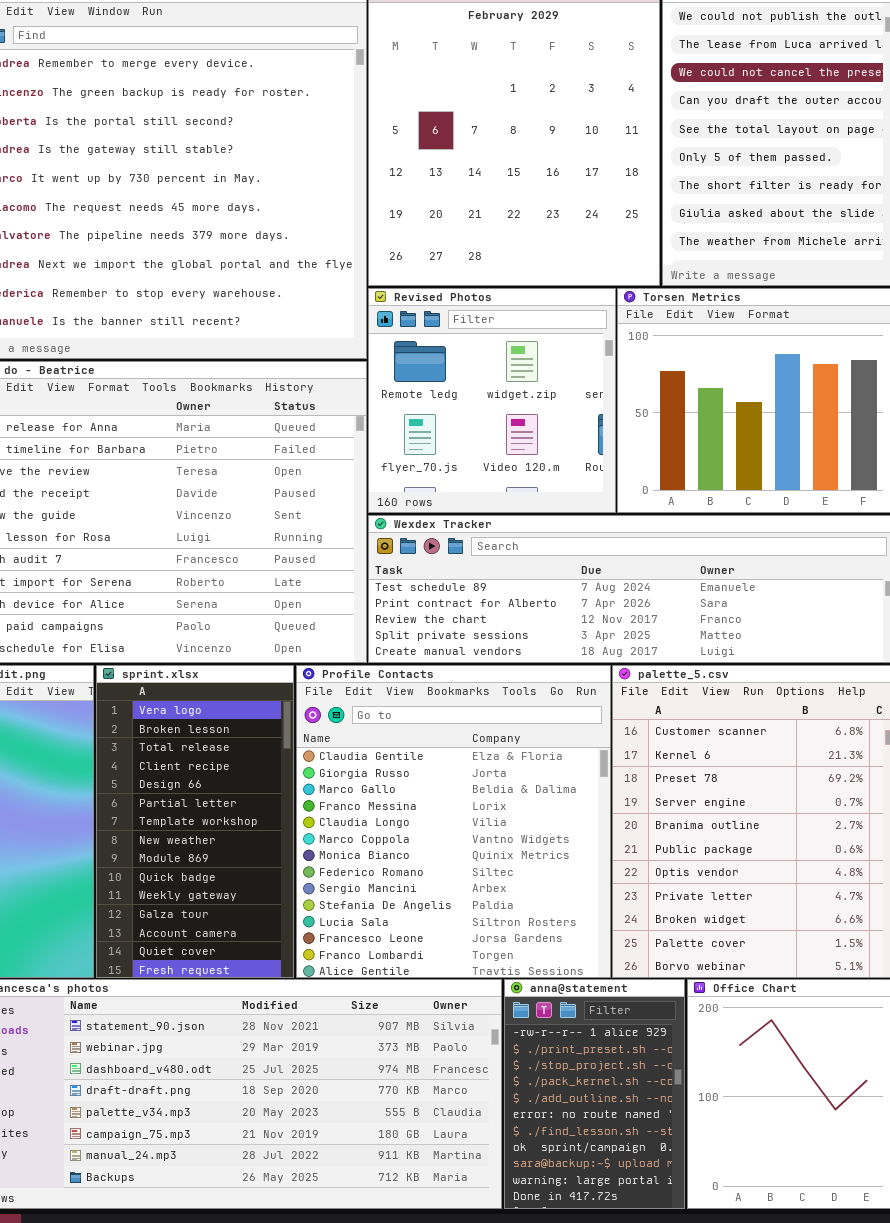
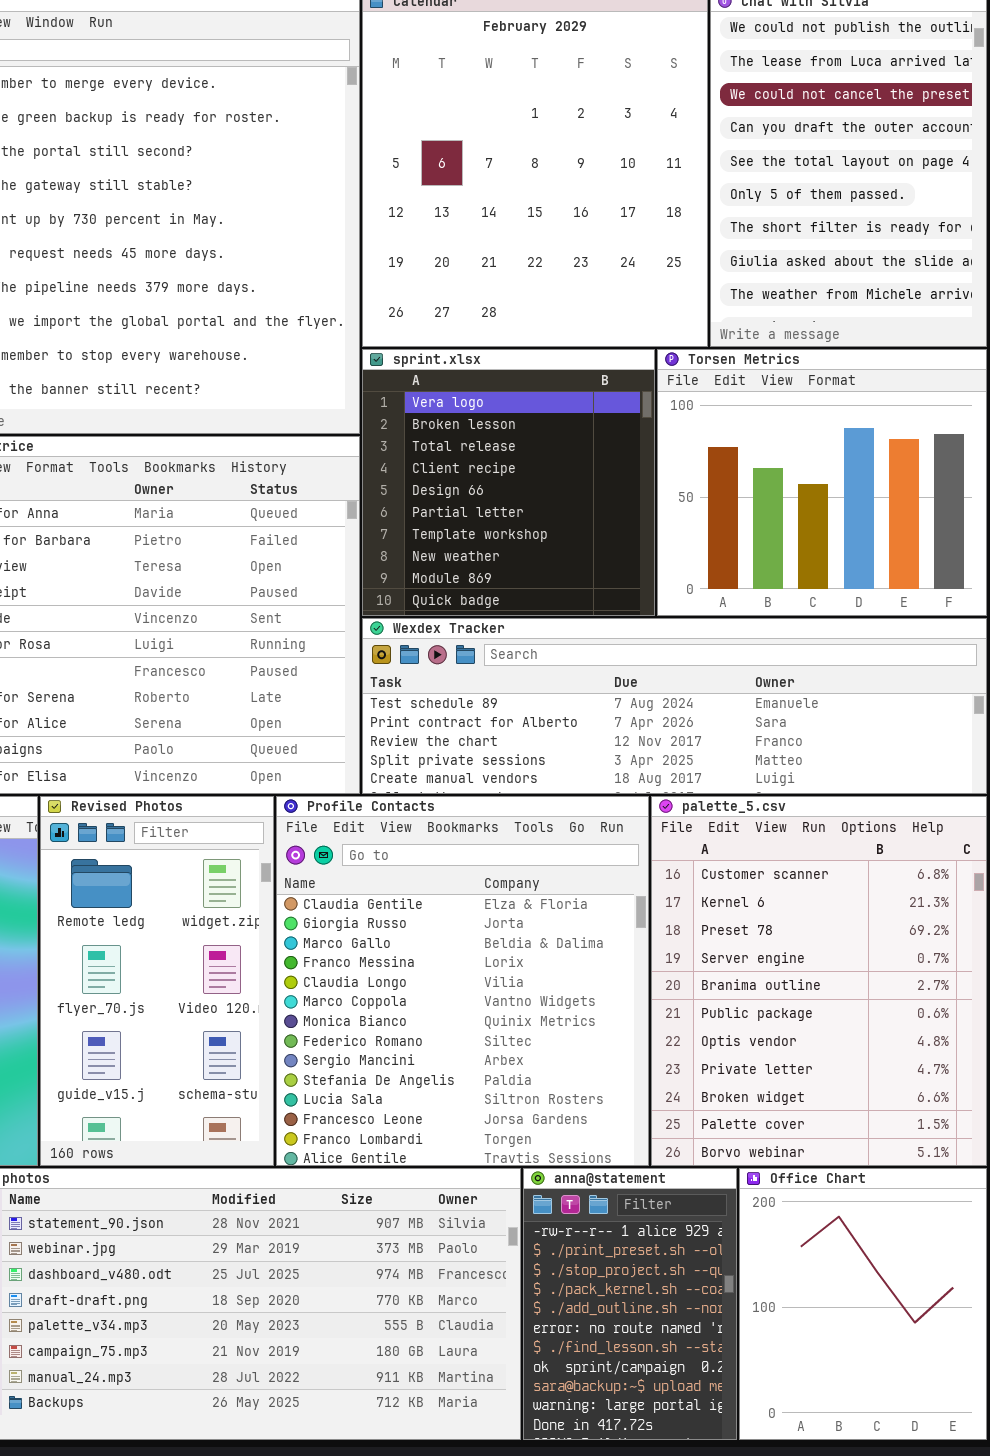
Revised Photos: [368,288,616,513] -> [40,796,274,1166], moved, resized
sprint.xlsx: [96,665,294,978] -> [362,349,655,616], moved, resized

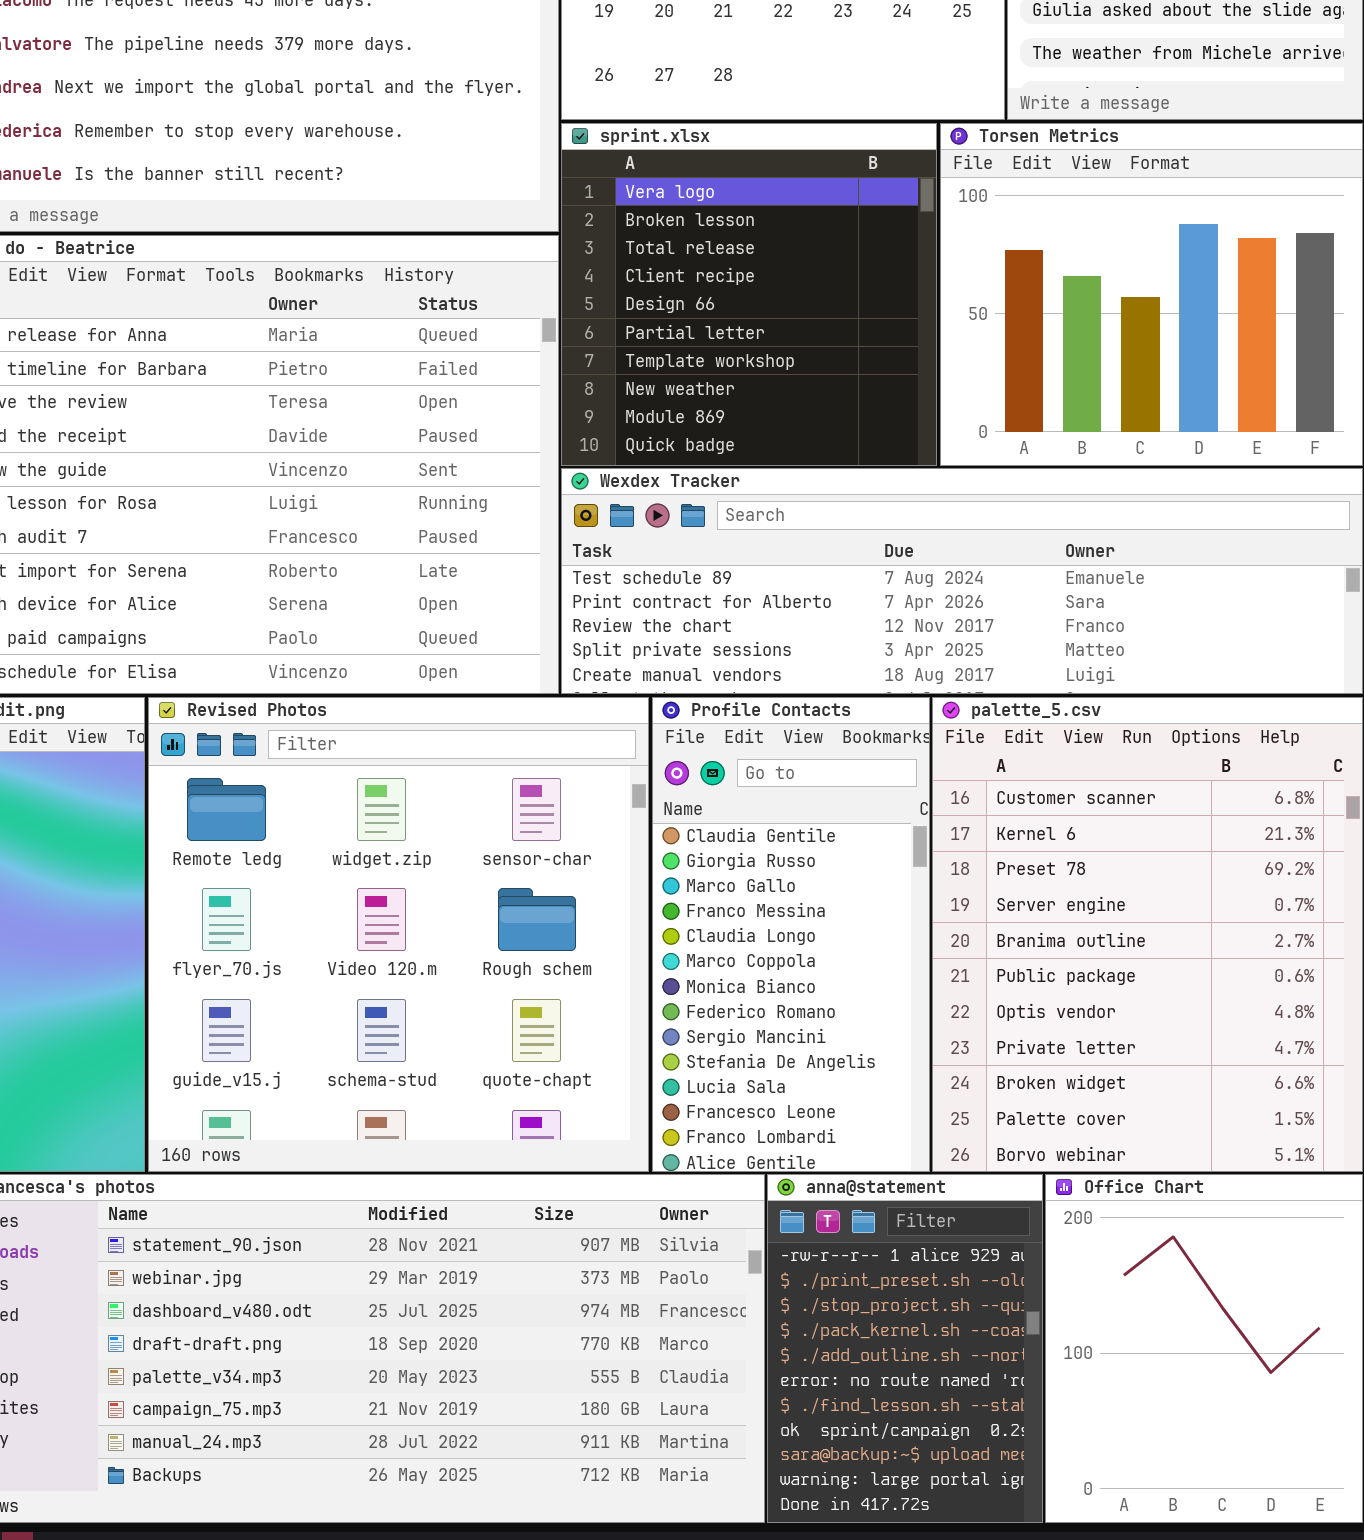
Revised Photos: [40,796,274,1166] -> [148,697,649,1172], resized
Profile Contacts: [276,796,649,1166] -> [652,697,930,1172], resized

